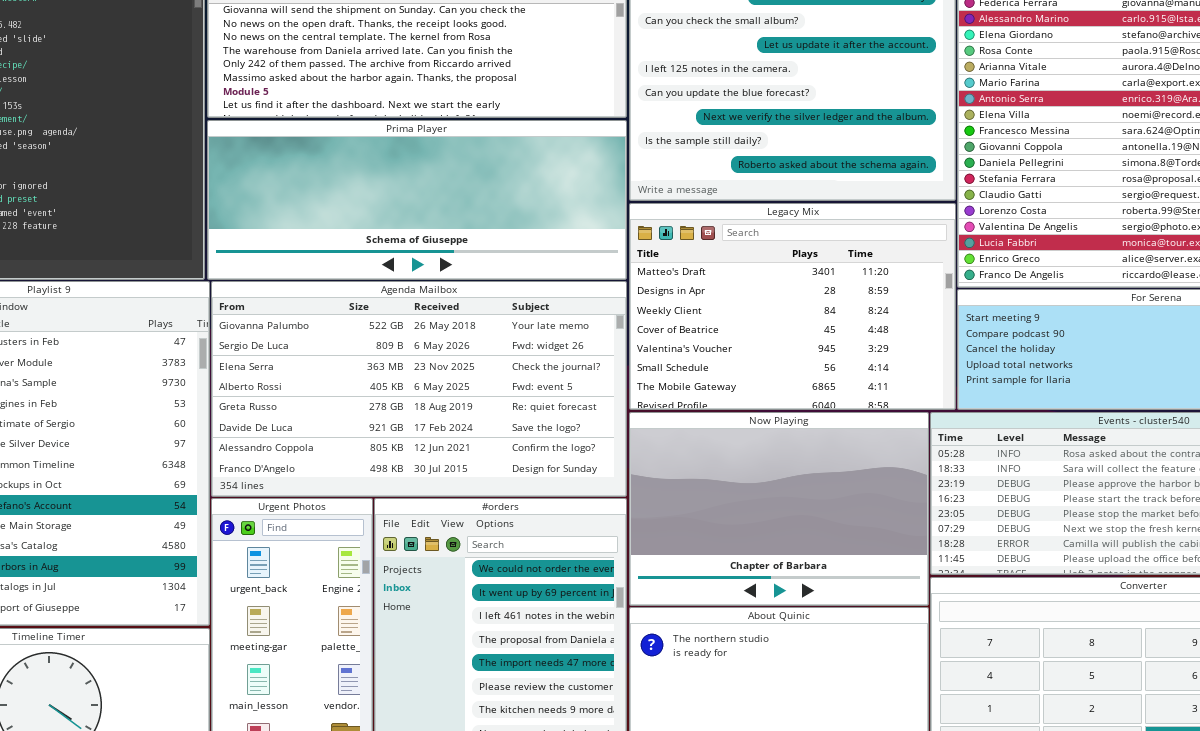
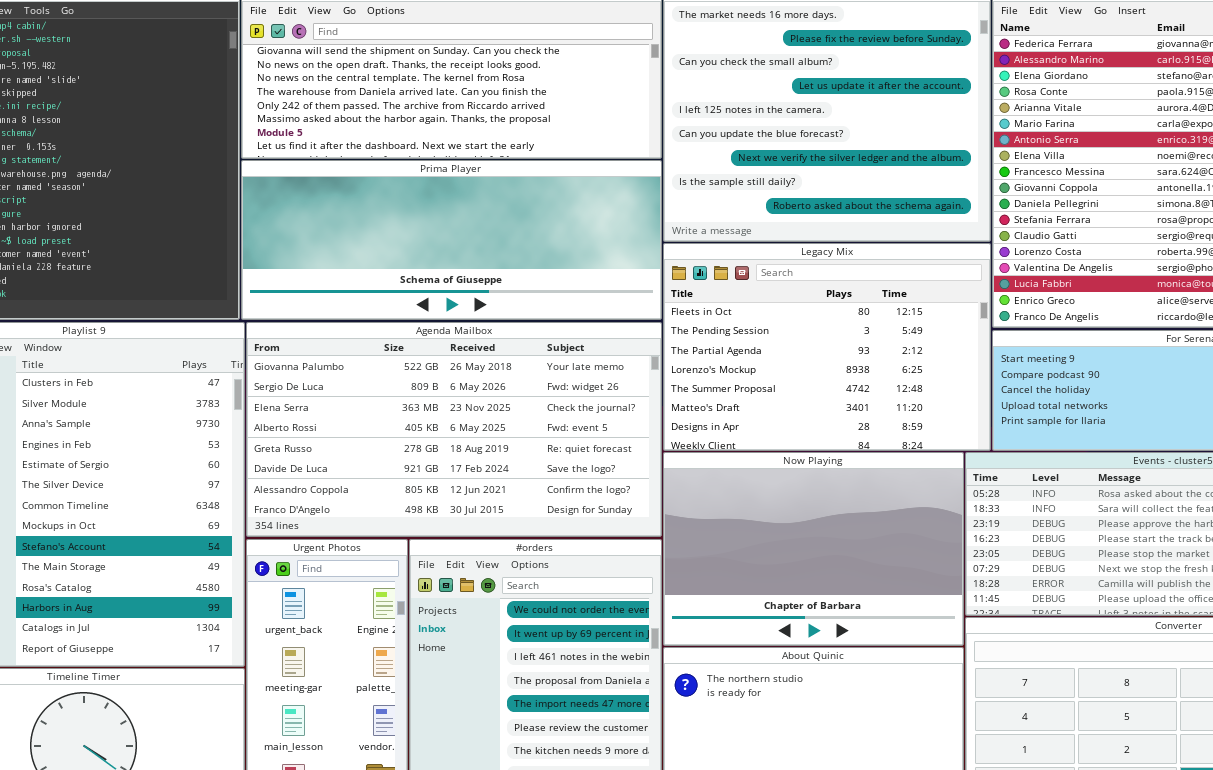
Legacy Mix: [629,203,956,410] -> [663,243,991,451], scrolled up 5 rows

